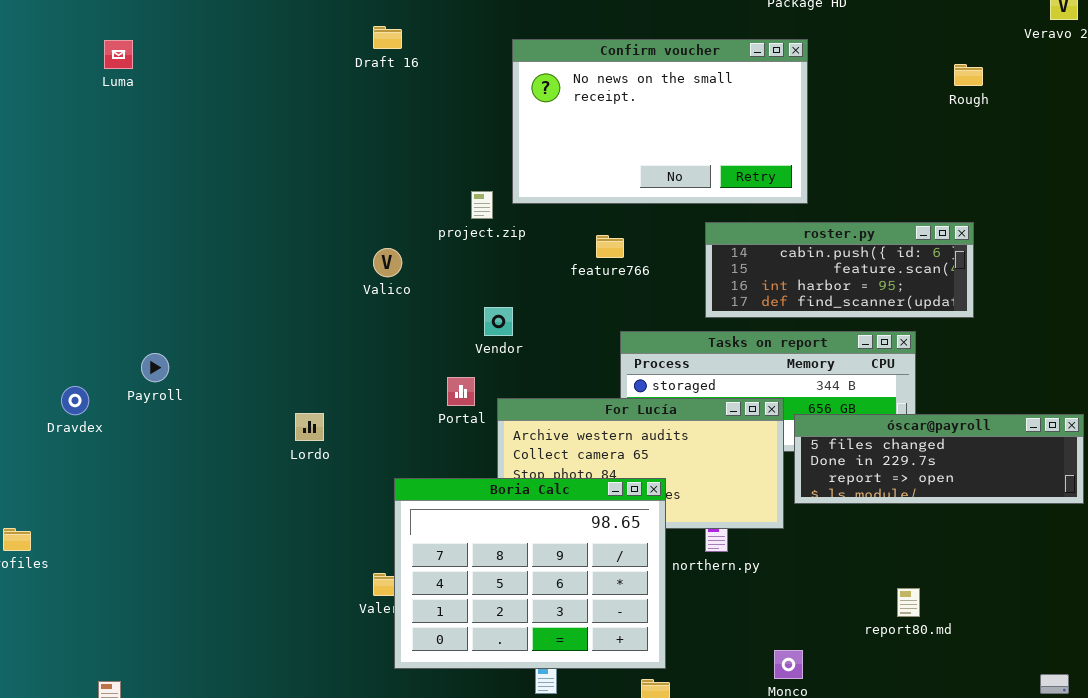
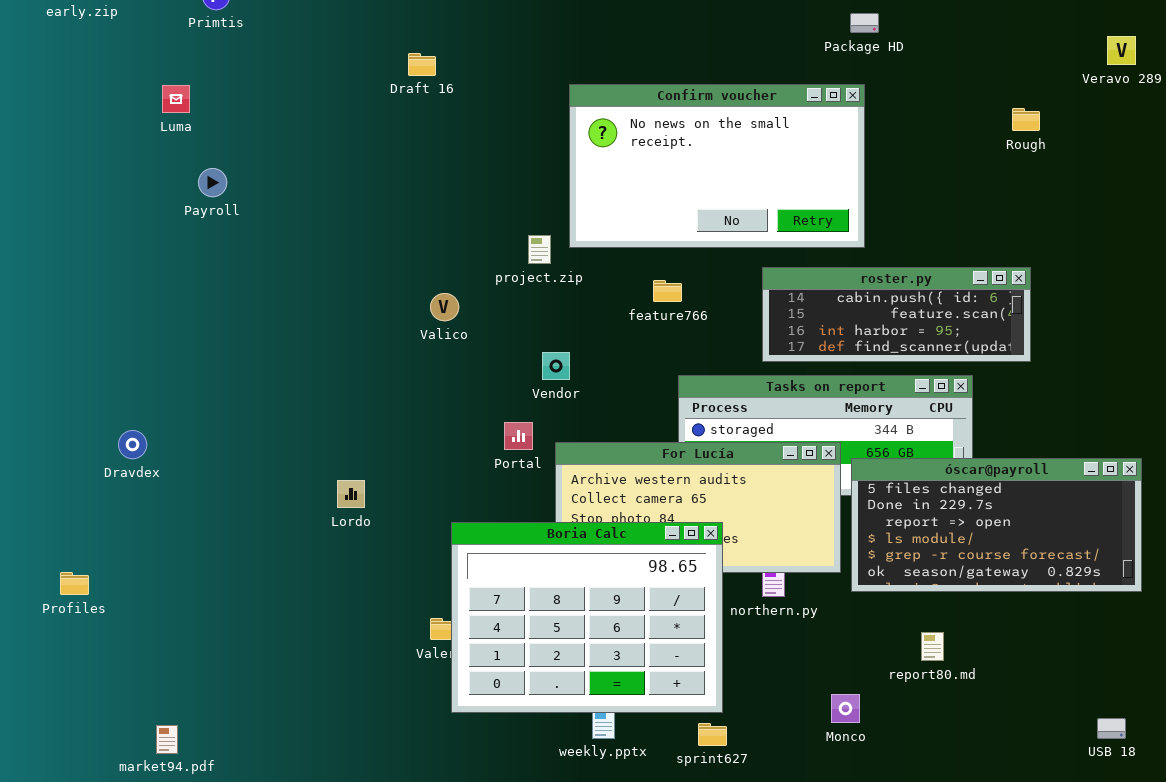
Draft 16: [373,26,402,49] -> [408,53,436,76], moved
Payroll: [141,353,169,382] -> [198,168,227,197], moved
Lordo: [295,413,324,441] -> [337,480,365,508], moved
óscar@payroll: [794,414,1084,504] -> [851,458,1142,592], resized
report80.md: [897,588,920,617] -> [921,632,944,661], moved

